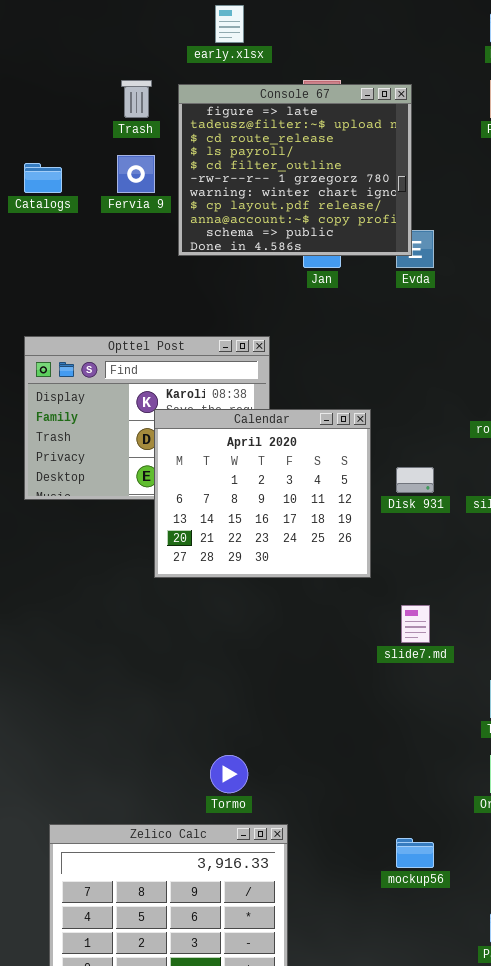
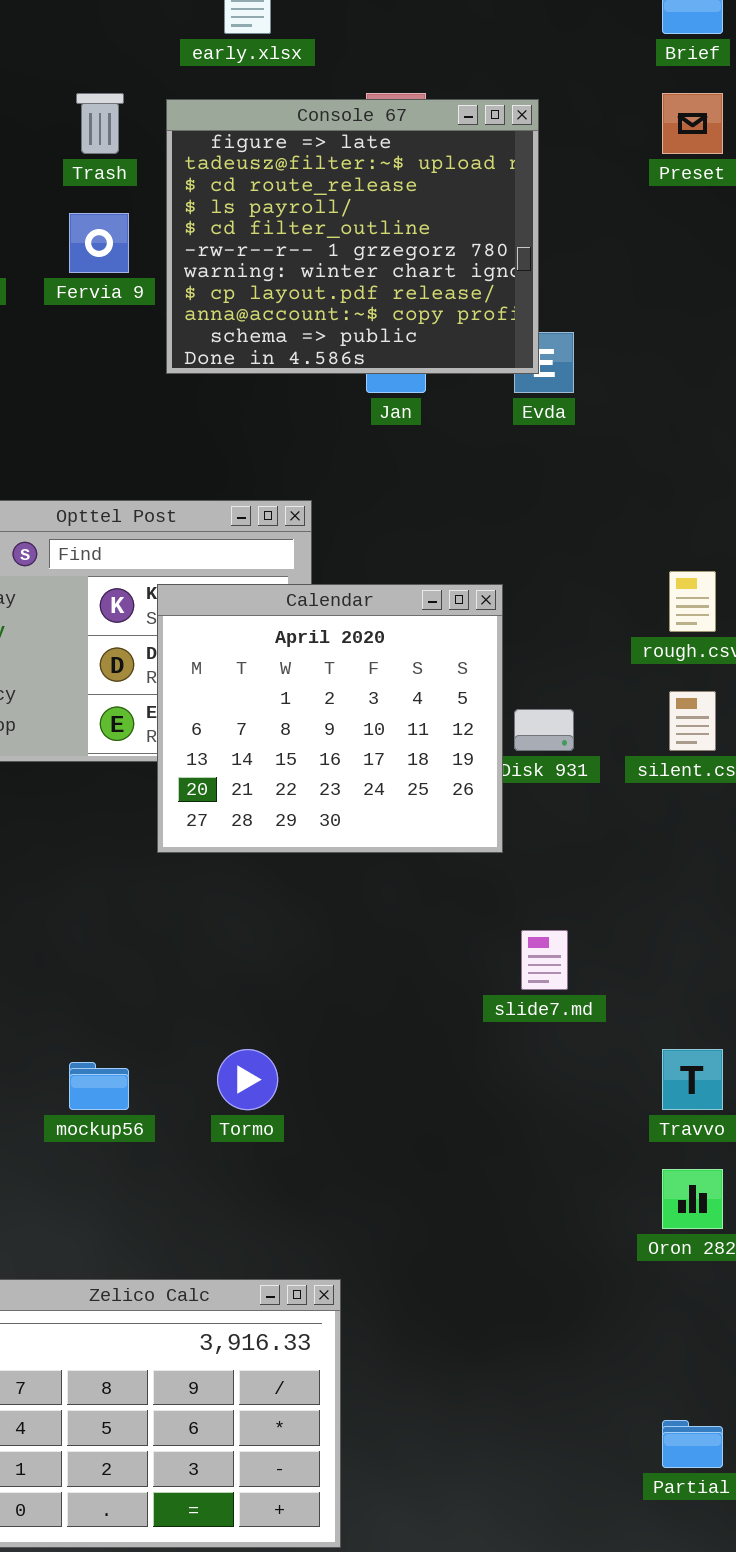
Calendar: [154,409,371,578] -> [157,584,503,853], moved
Tormo: [210,755,248,793] -> [217,1049,278,1110], moved
mockup56: [396,838,434,868] -> [69,1062,129,1110], moved

